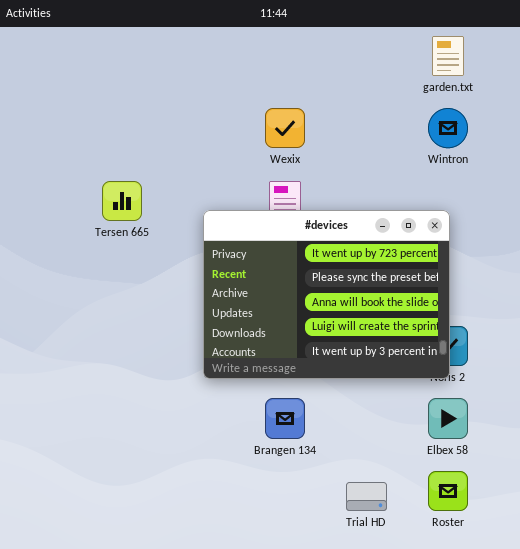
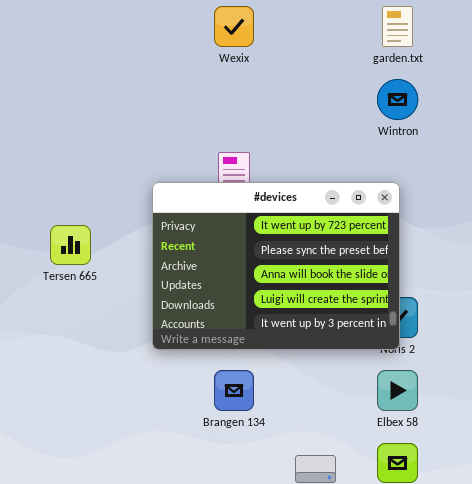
Wexix: [265,108,305,148] -> [214,6,254,47], moved
Tersen 665: [102,181,142,221] -> [50,225,91,265], moved

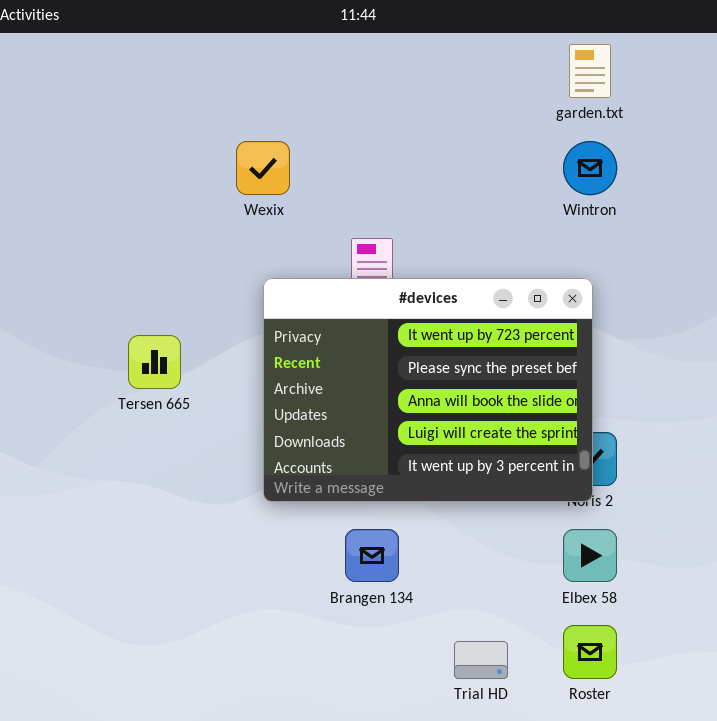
Wexix: [214,6,254,47] -> [236,141,290,195], moved

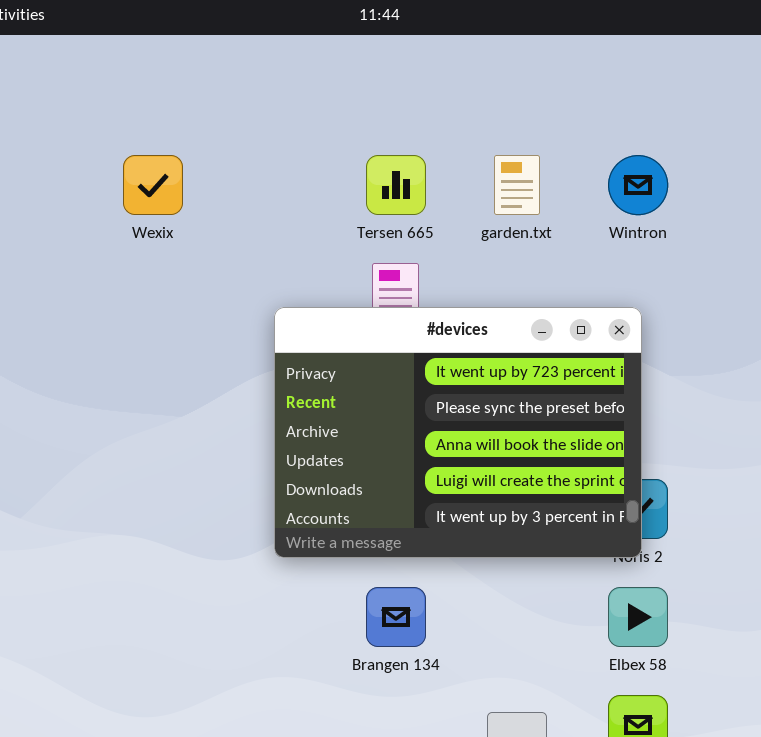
garden.txt: [569,44,611,98] -> [494,155,540,215], moved
Wexix: [236,141,290,195] -> [123,155,183,215], moved
Tersen 665: [128,335,181,389] -> [366,155,426,215], moved

